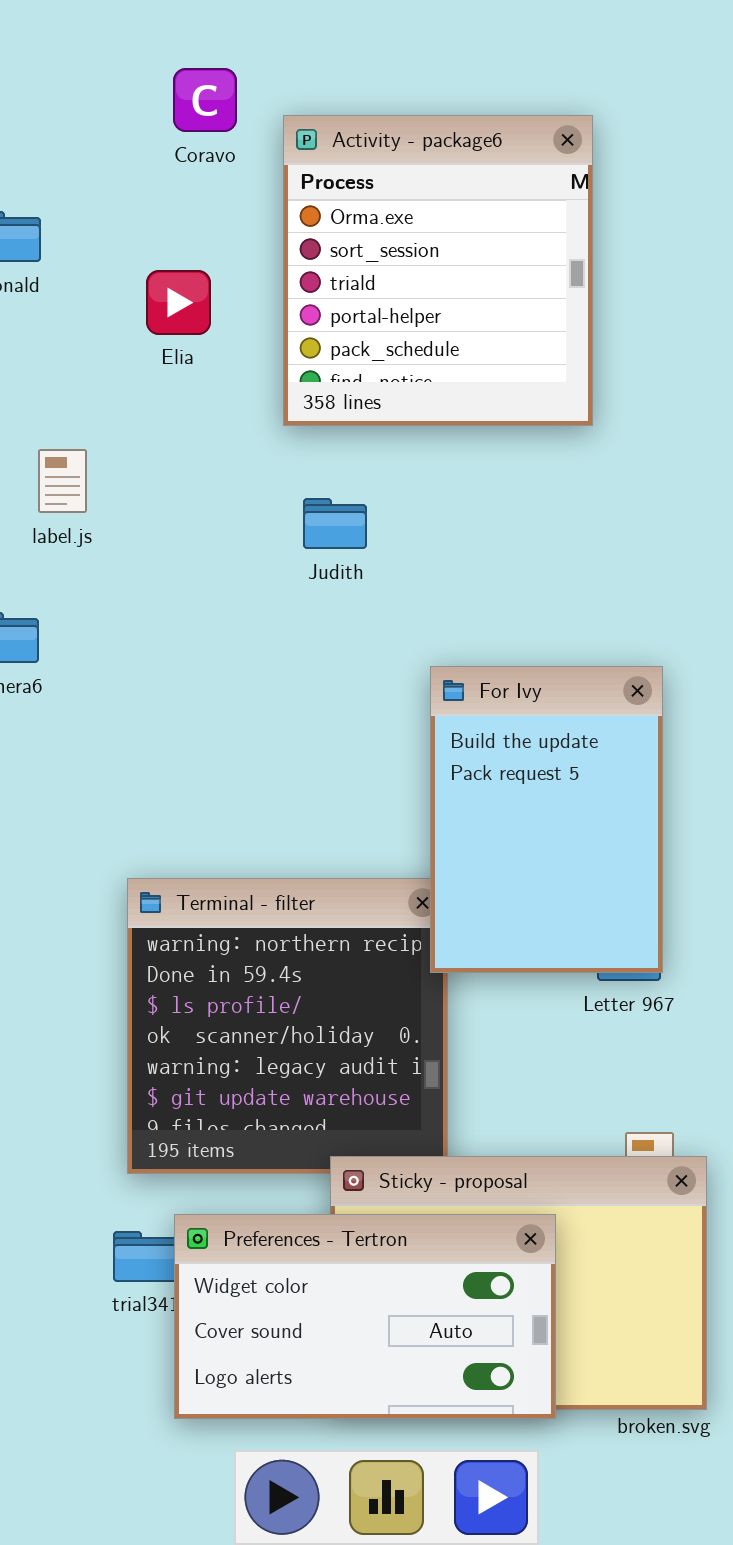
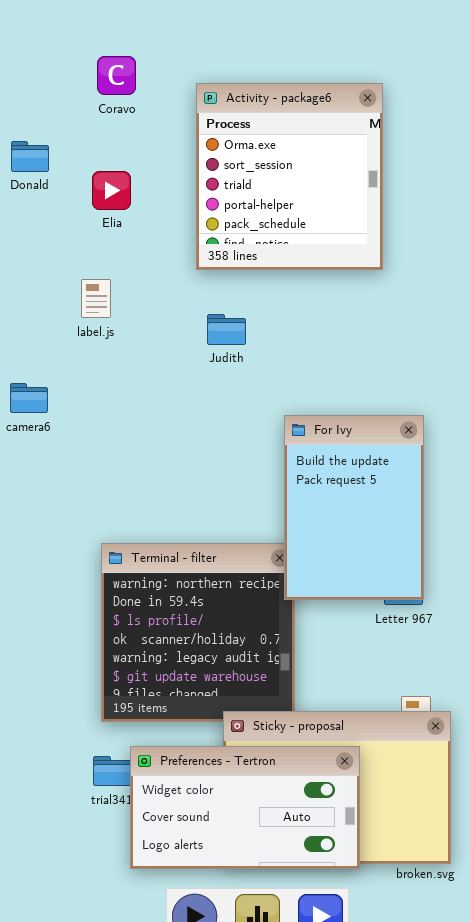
Coravo: [173,68,237,132] -> [97,56,136,95], moved
Elia: [146,270,211,335] -> [92,171,131,210], moved
label.js: [38,449,87,513] -> [81,279,111,318], moved

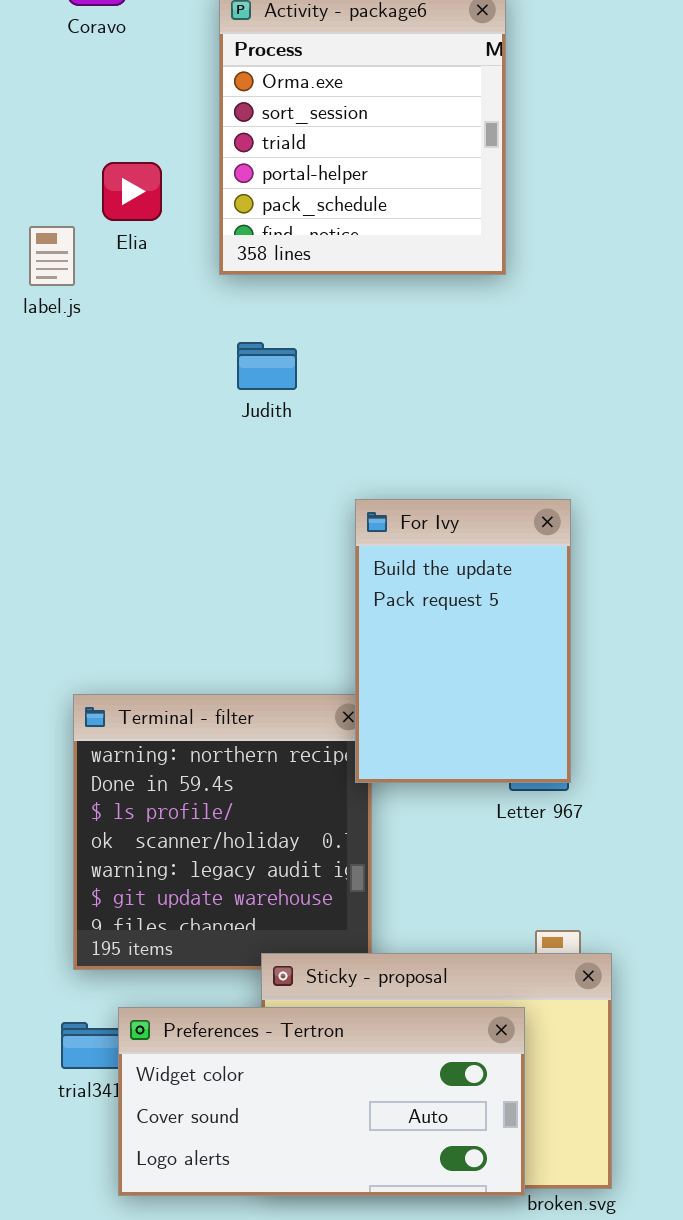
Elia: [92,171,131,210] -> [102,162,162,221], moved
label.js: [81,279,111,318] -> [29,226,75,286], moved
Preferences - Tertron: [130,746,360,869] -> [118,1007,525,1196], resized

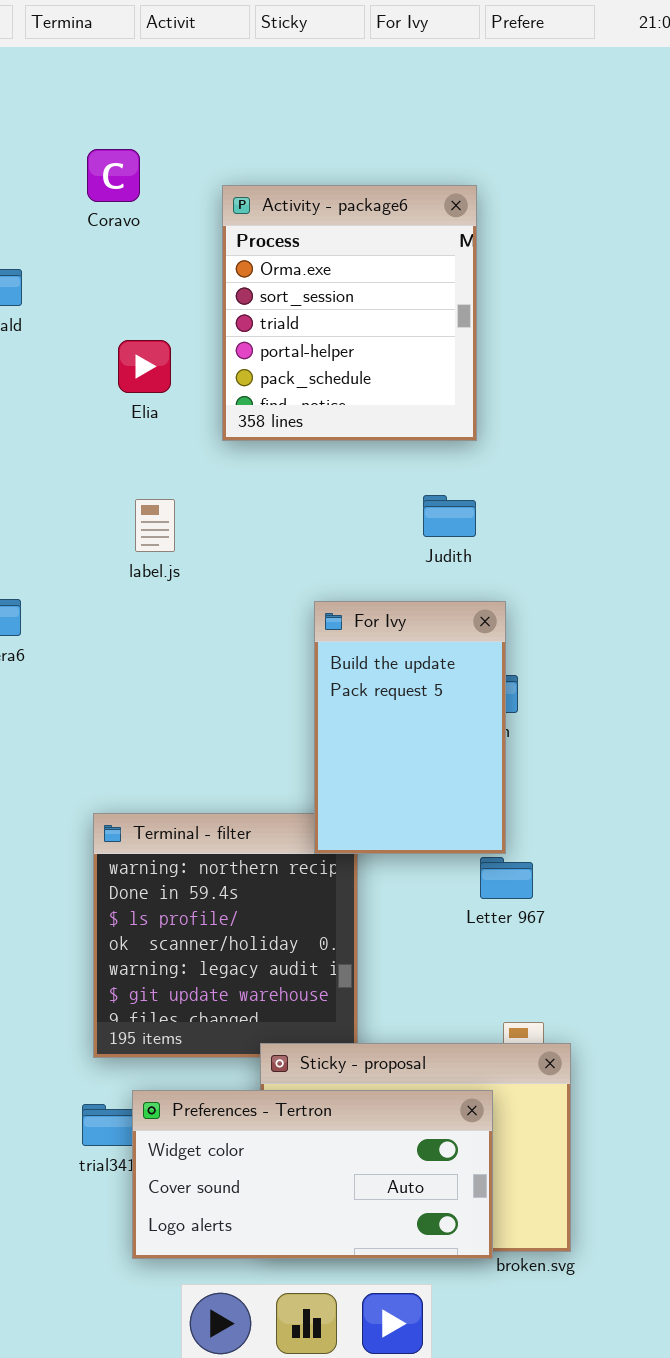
label.js: [29,226,75,286] -> [135,499,175,552], moved
Judith: [237,342,297,390] -> [423,495,476,537], moved
For Ivy: [355,499,571,783] -> [314,601,506,854], moved

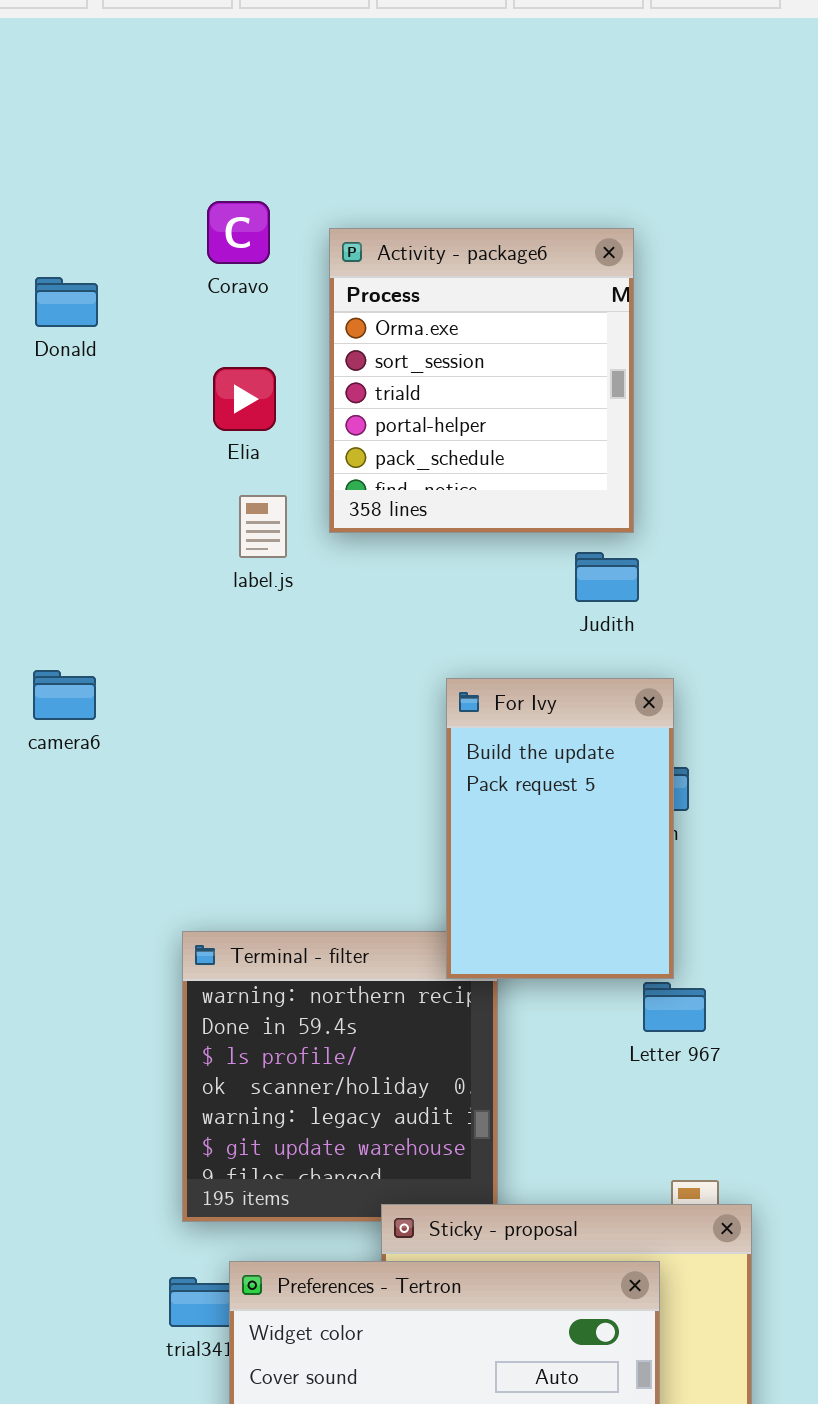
Coravo: [87,149,140,202] -> [207,201,270,264], moved
Activity - package6: [222,185,477,441] -> [329,228,634,533], moved
label.js: [135,499,175,552] -> [239,495,287,558], moved

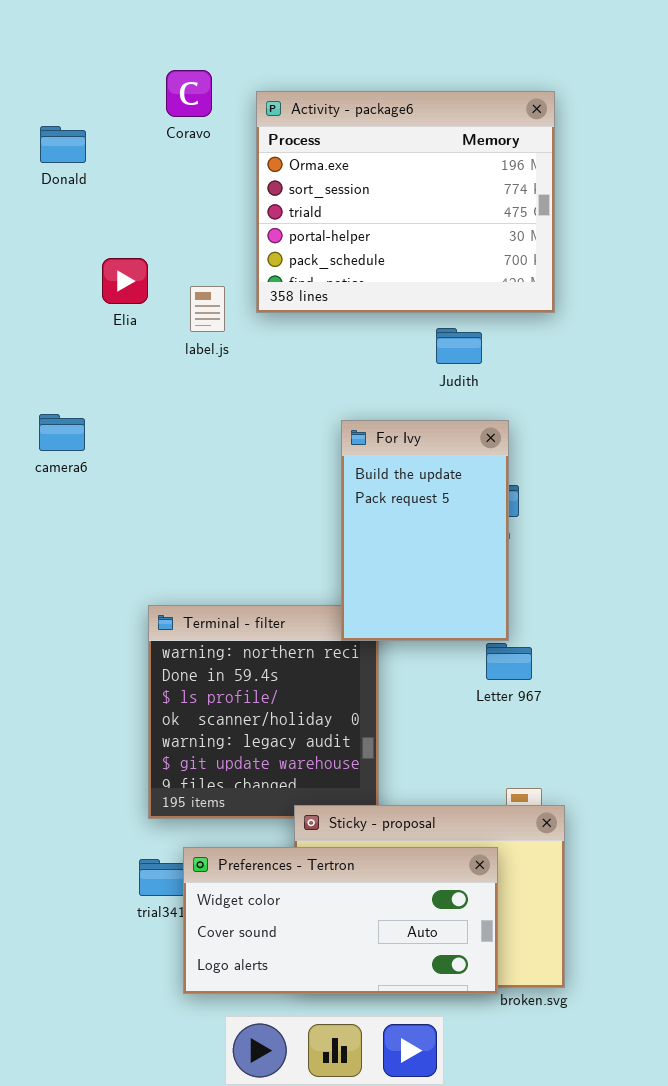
Activity - package6: [329,228,634,533] -> [256,91,555,313], resized
Elia: [213,367,276,431] -> [102,258,148,304], moved

